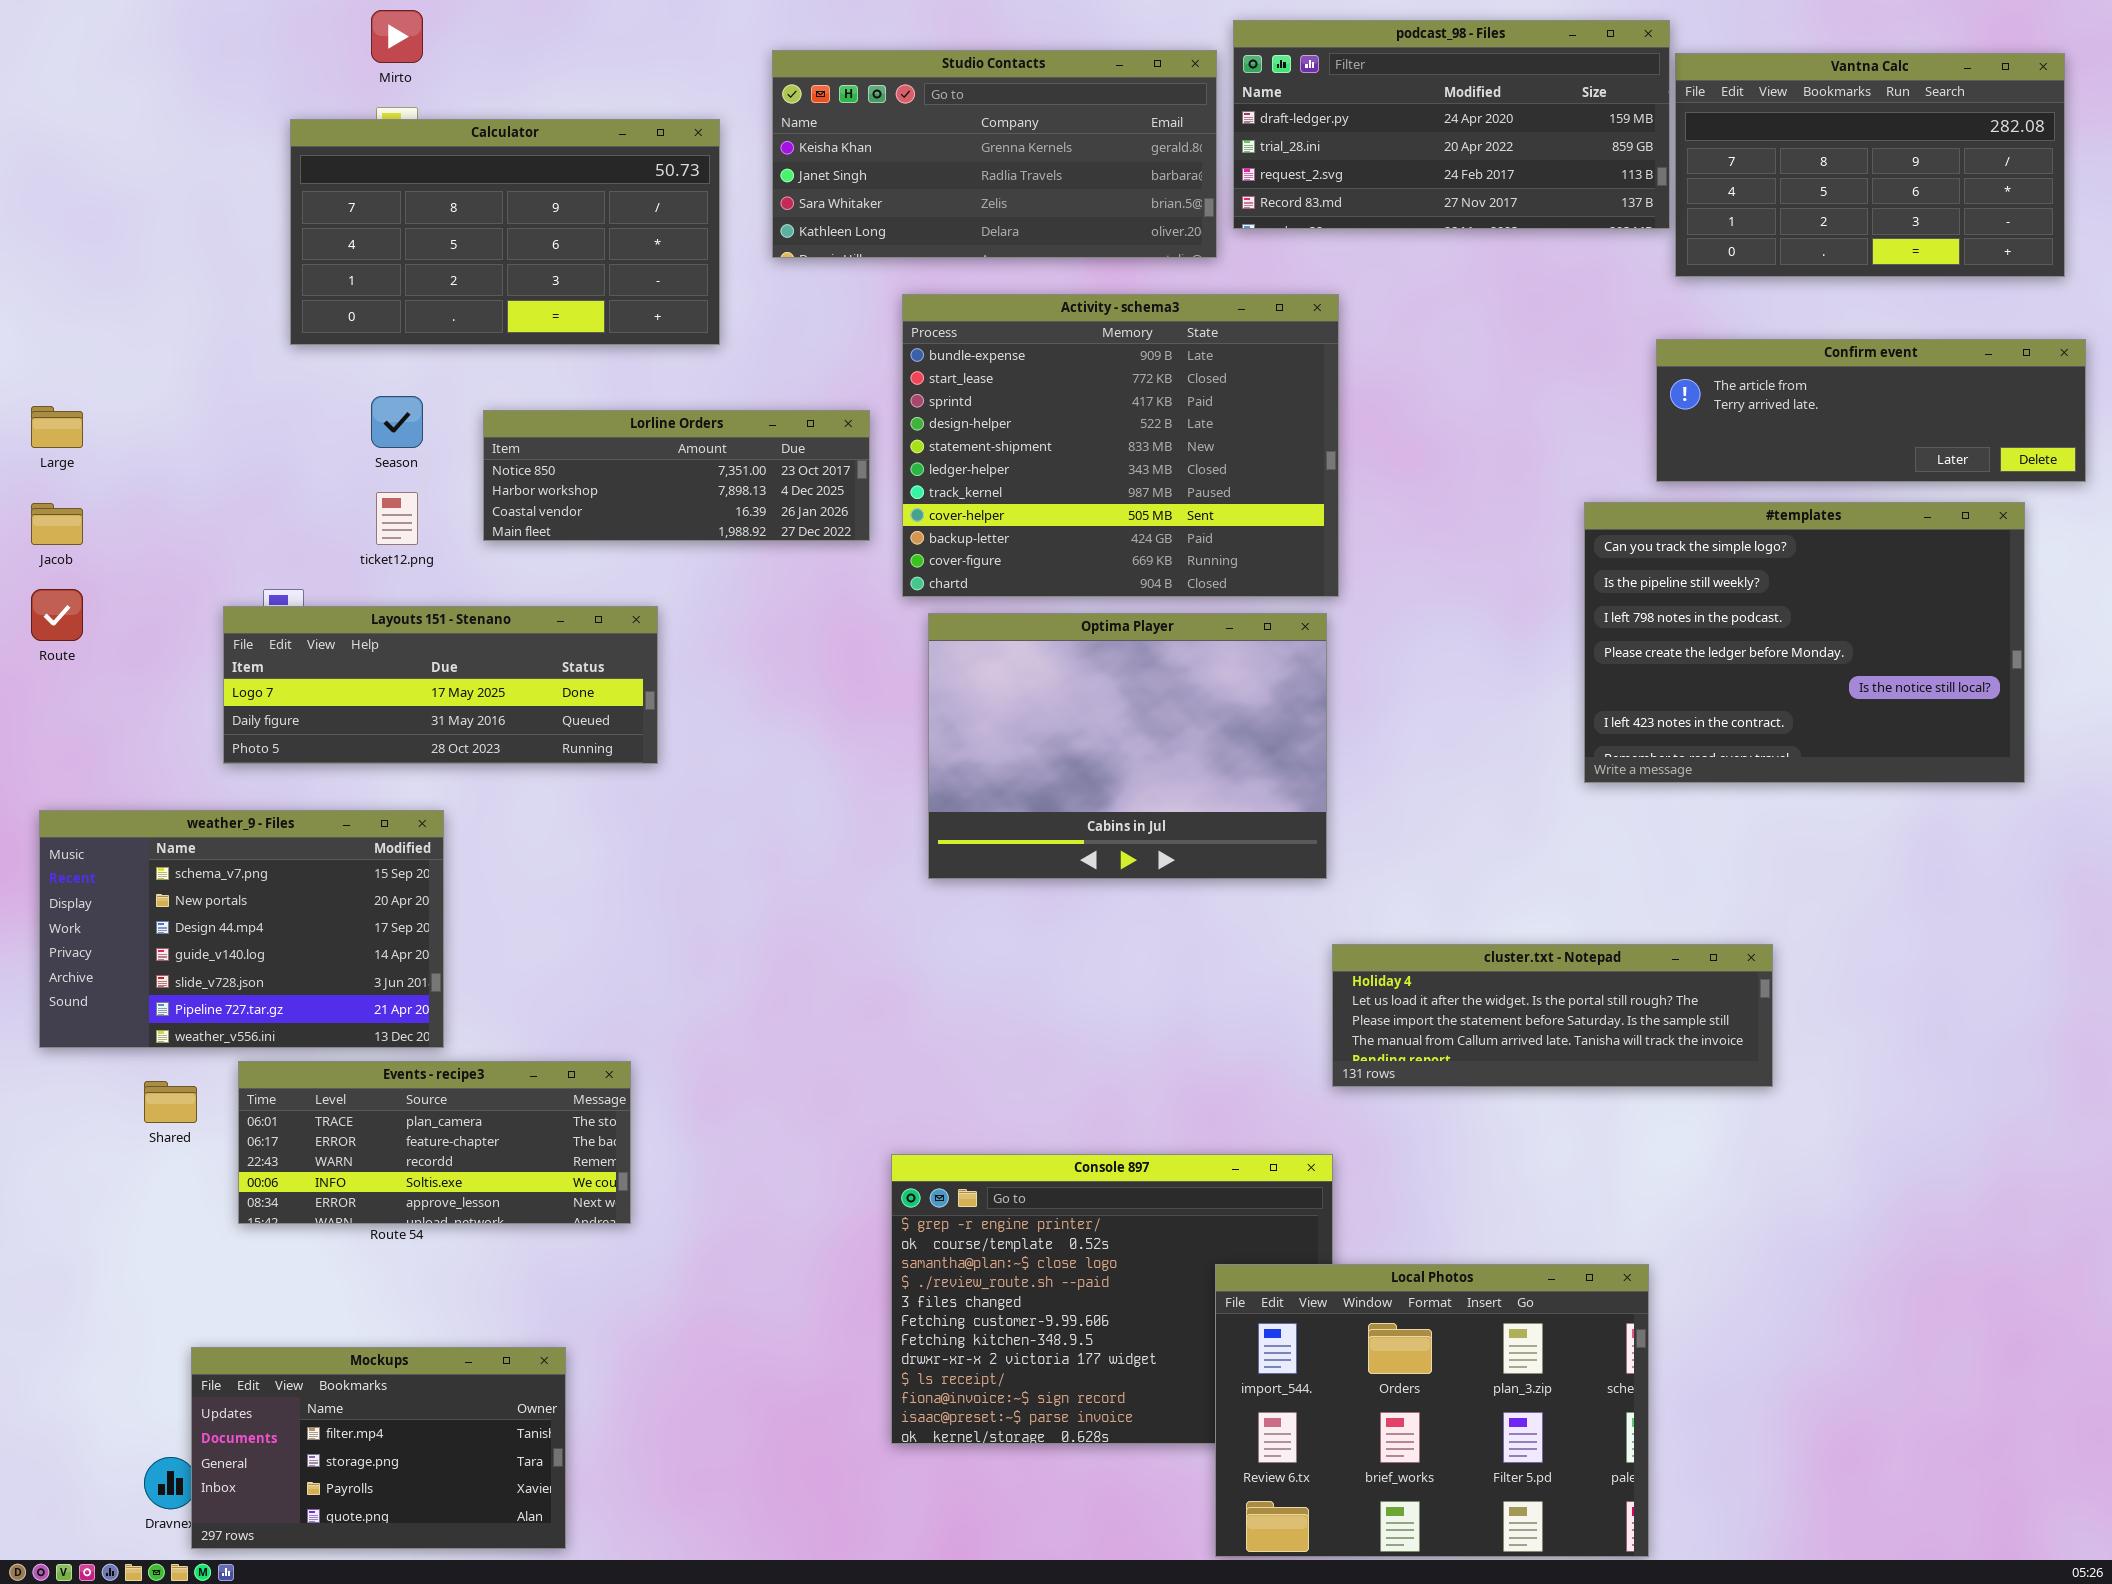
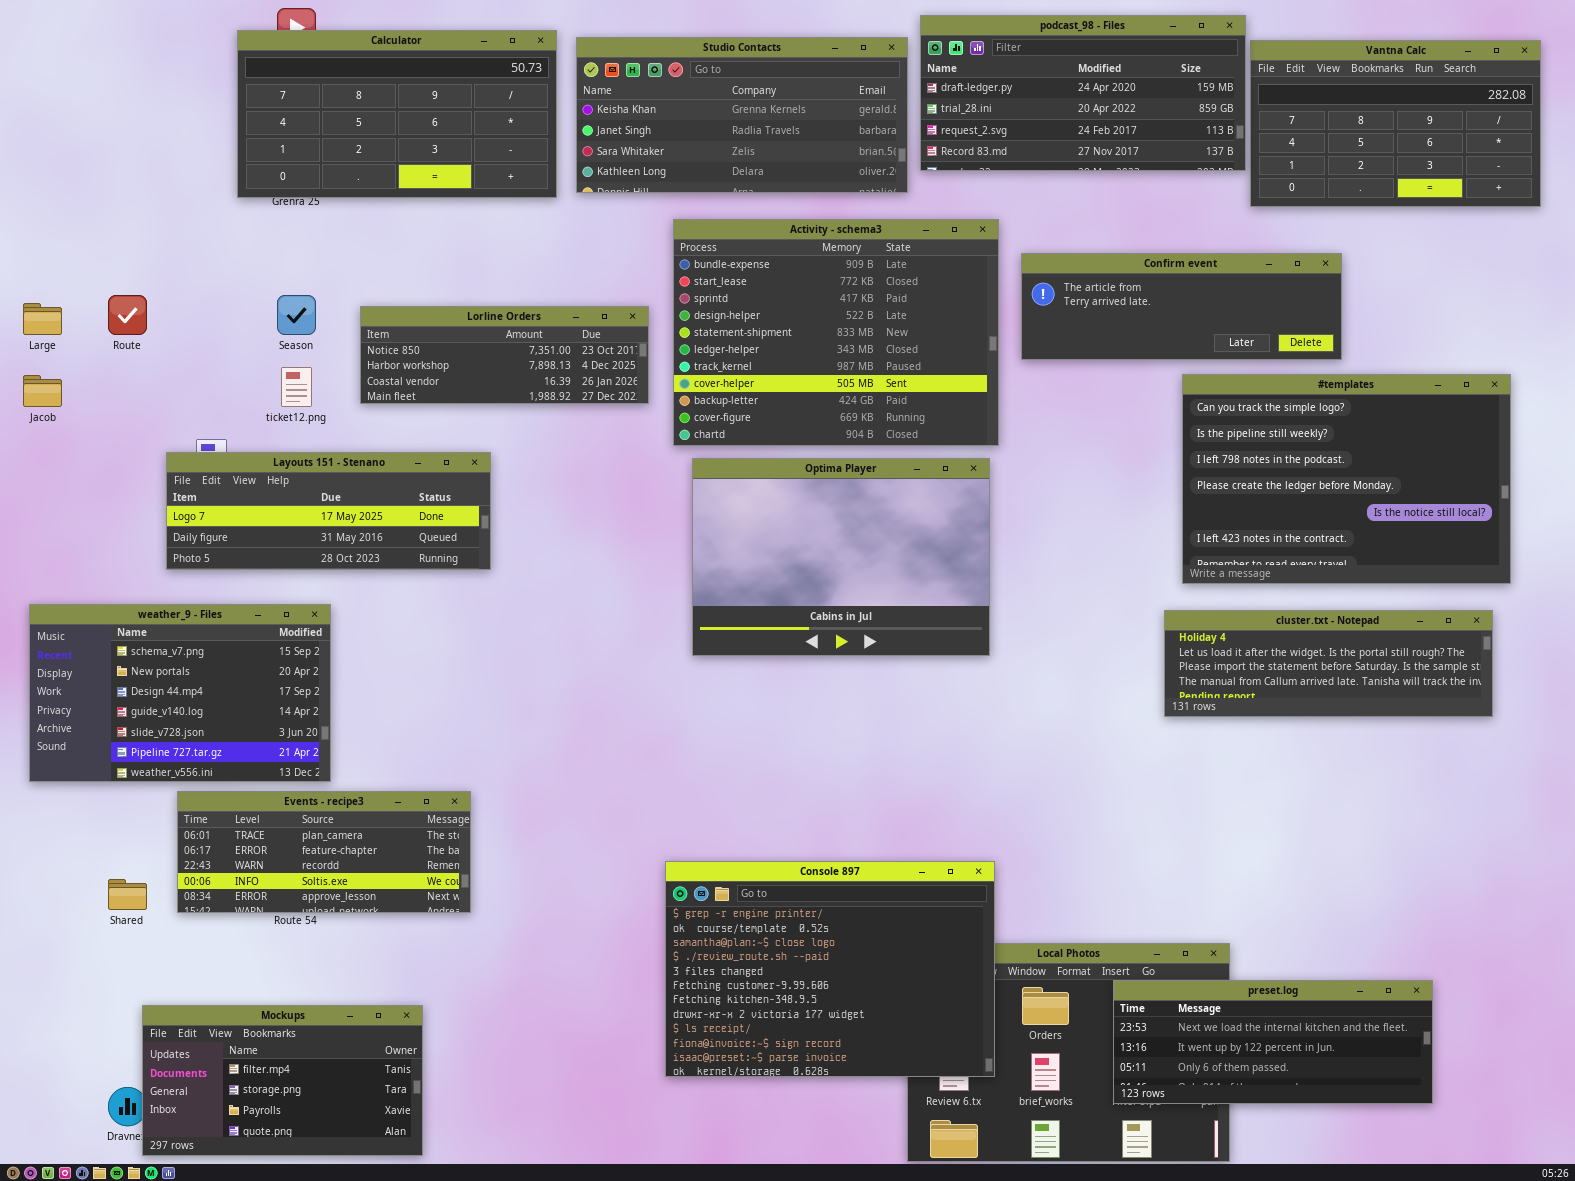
Calculator: [290,119,720,345] -> [237,30,557,198], moved
Confirm event: [1656,339,2086,482] -> [1021,253,1342,360], moved
Route: [31,589,83,641] -> [108,295,147,335], moved
cluster.txt - Notepad: [1332,944,1773,1087] -> [1164,610,1493,717], moved
Shared: [144,1081,197,1123] -> [108,879,147,910], moved
Console 897: [891,1154,1333,1444] -> [665,861,995,1077], raised
preset.log: none -> [1113,980,1433,1104], opened

